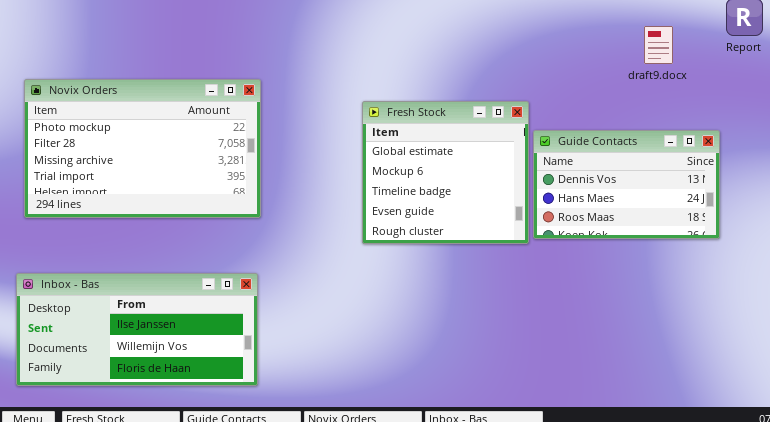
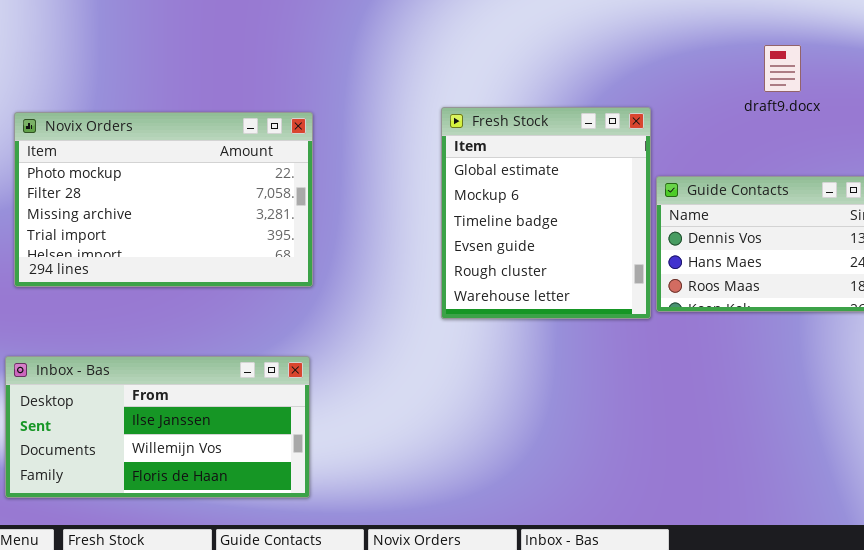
draft9.docx: [644,26,673,64] -> [764,45,801,92], moved
Fresh Stock: [362,101,529,244] -> [441,107,651,319], resized

